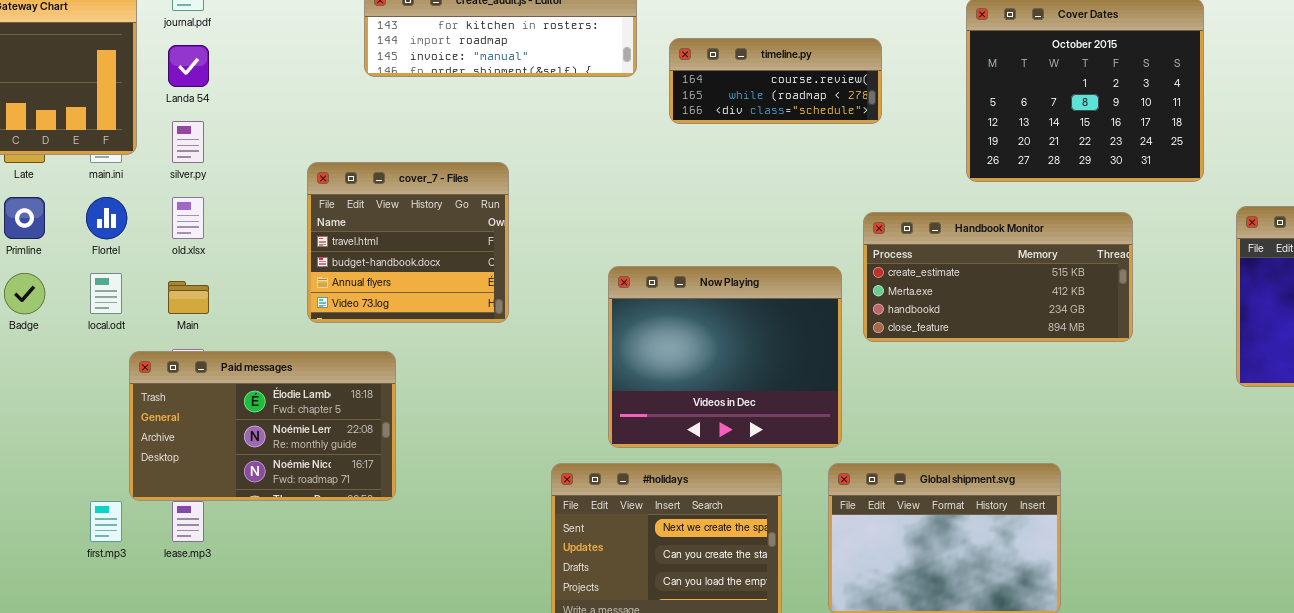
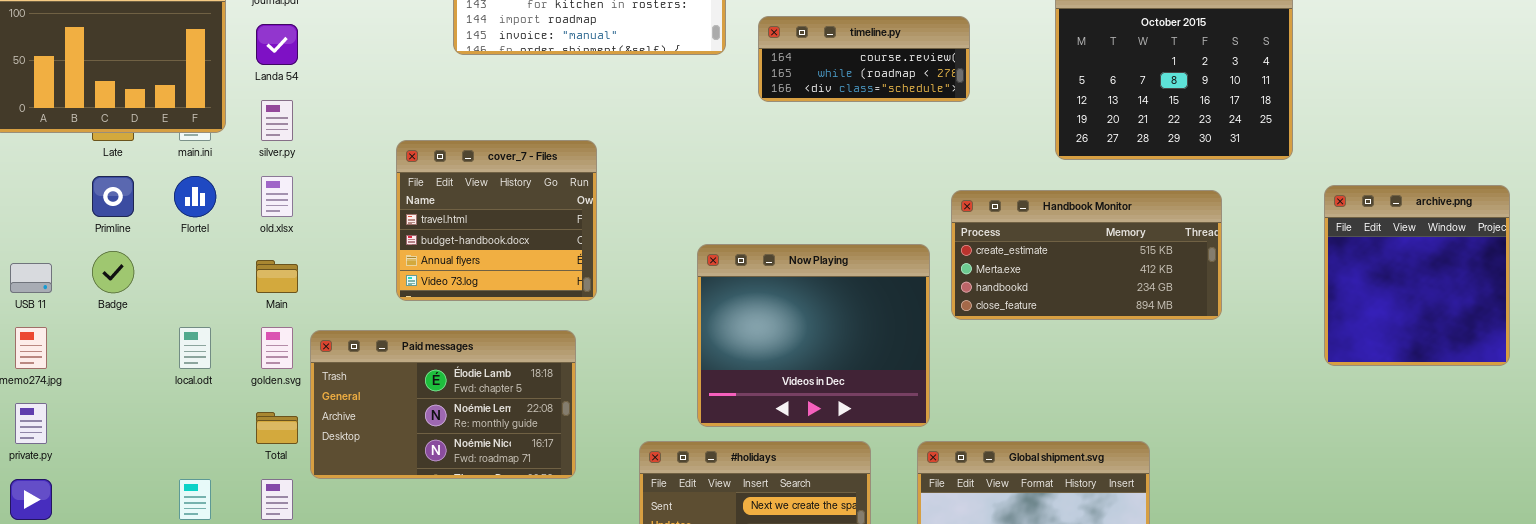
local.odt: [90,273,122,314] -> [179,327,211,369], moved
Paid messages: [129,351,396,501] -> [310,330,576,479], moved

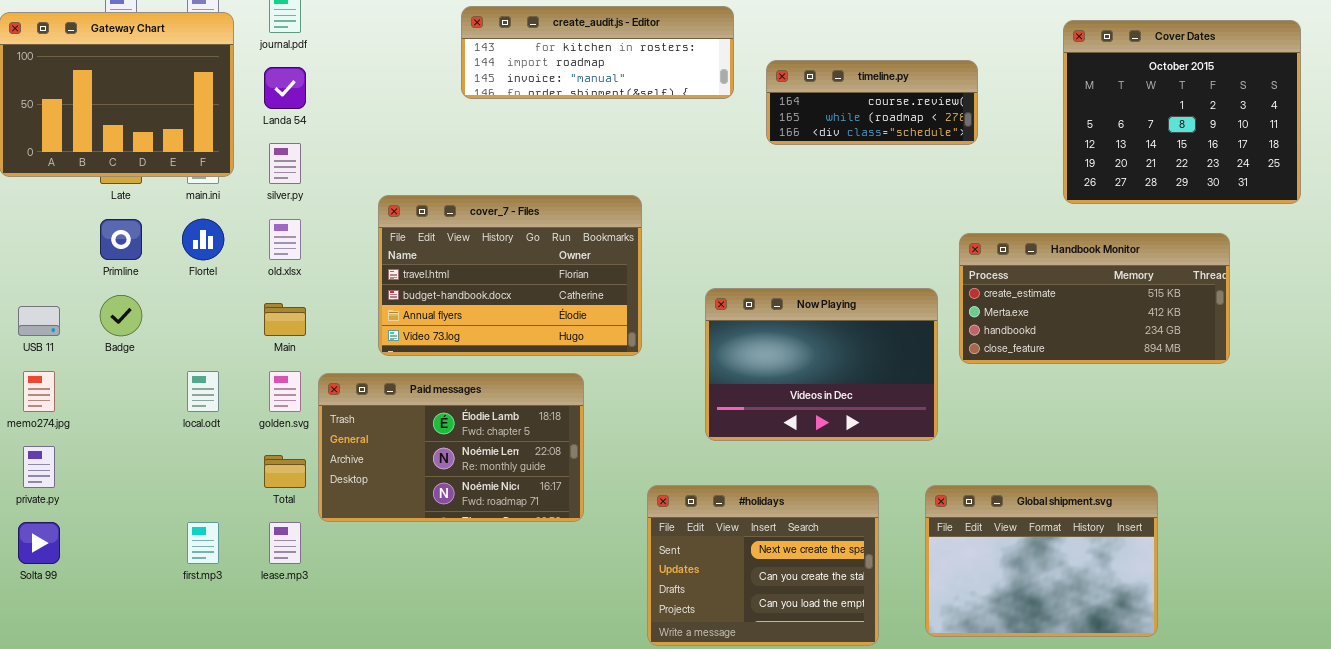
cover_7 - Files: [396,140,597,301] -> [378,195,642,356], moved, resized
Now Playing: [697,244,930,427] -> [705,288,938,441], resized

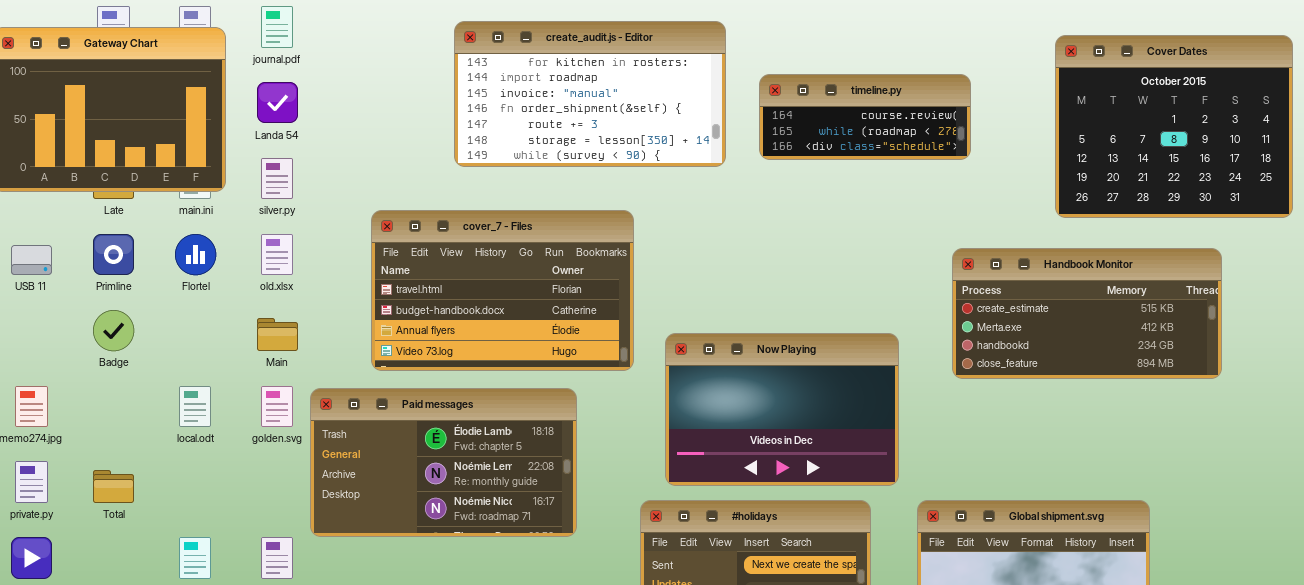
create_audit.js - Editor: [461,6,734,99] -> [454,21,726,167], resized
Now Playing: [705,288,938,441] -> [665,333,899,486], moved
USB 11: [18,306,60,336] -> [11,245,52,275], moved
Total: [264,455,306,488] -> [93,470,134,503], moved

